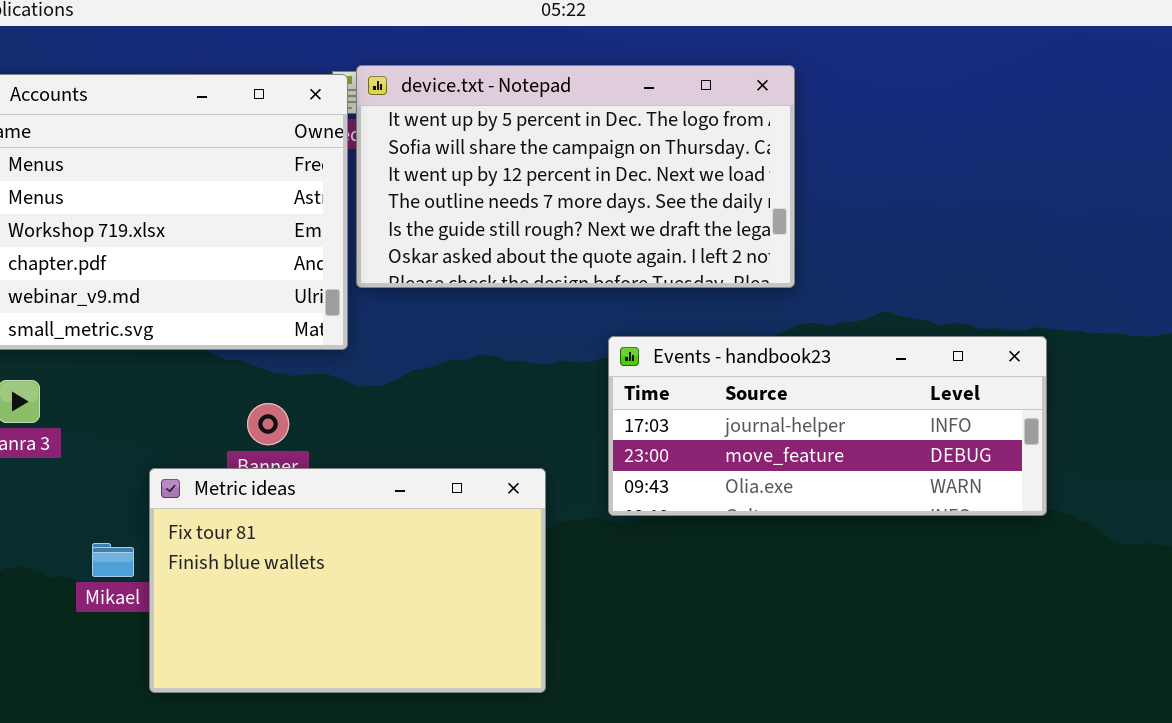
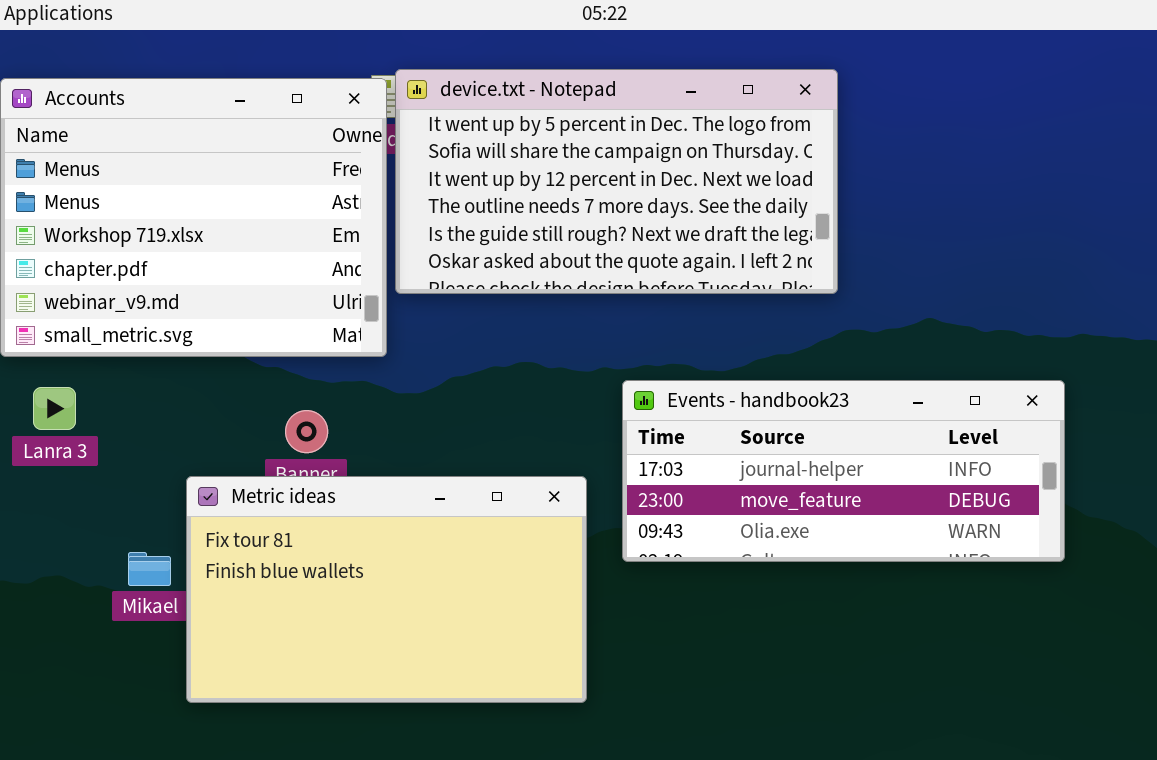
Events - handbook23: [608,336,1047,516] -> [622,380,1065,562], moved

